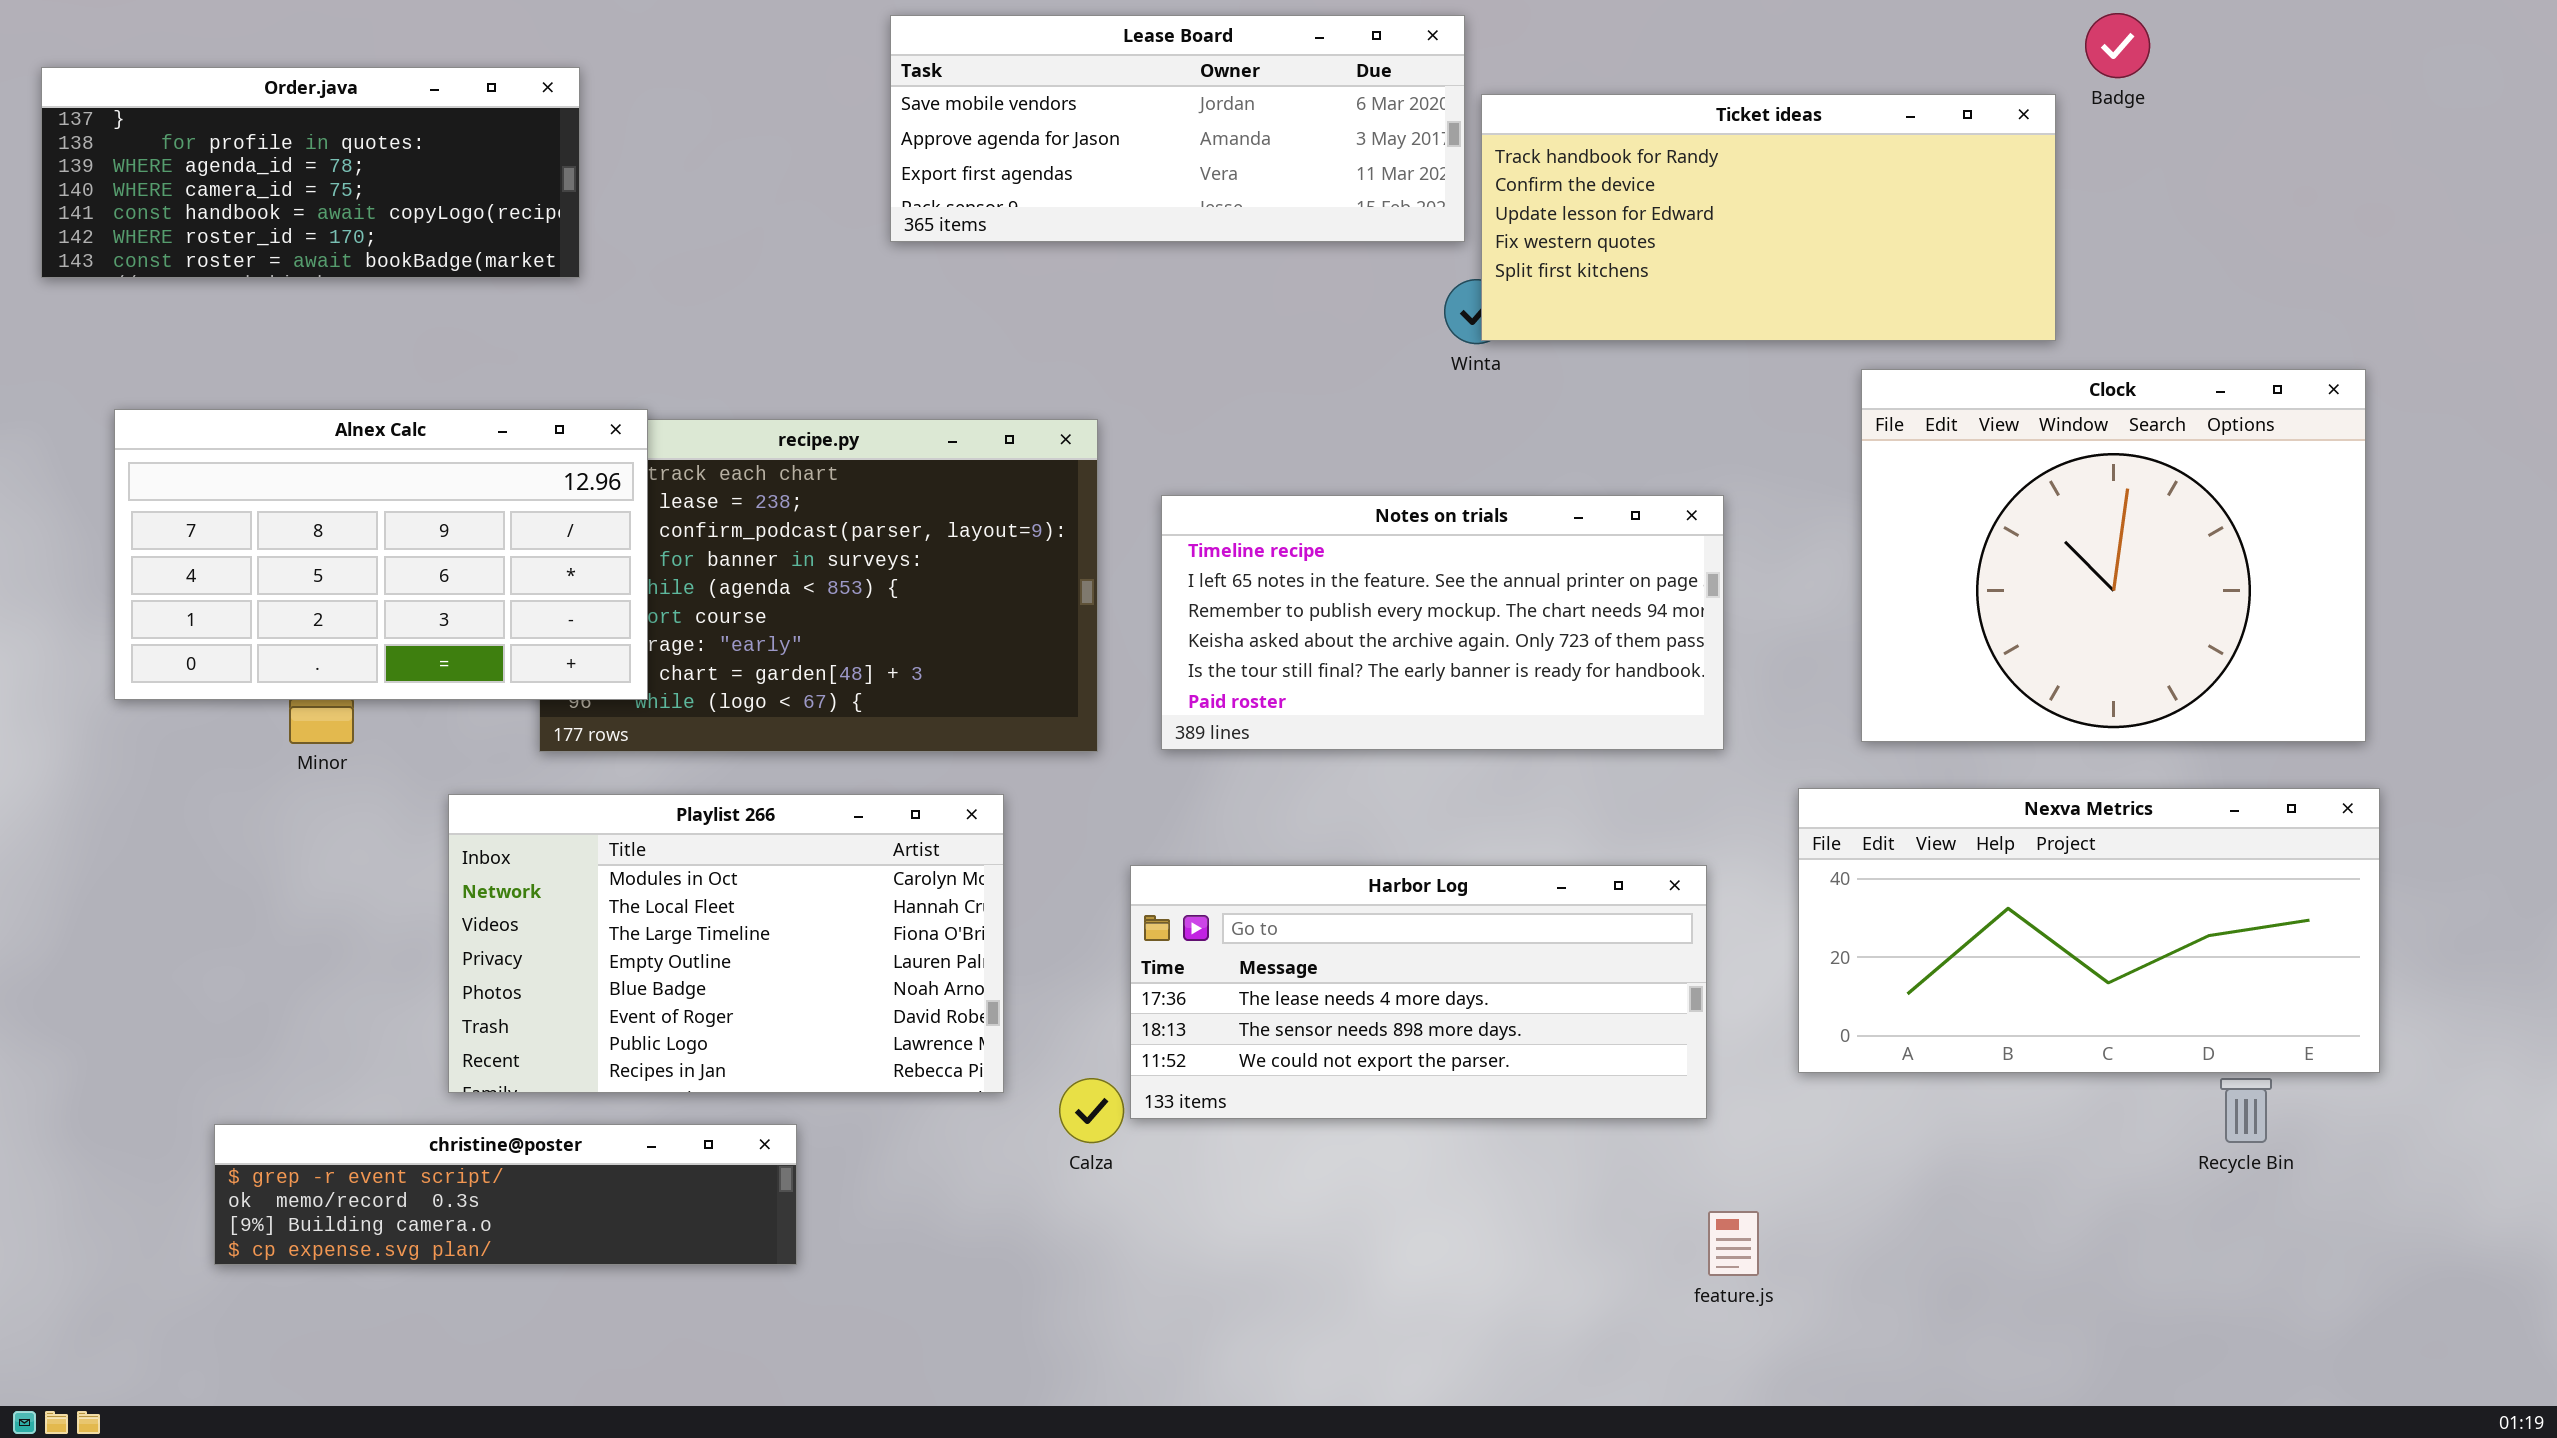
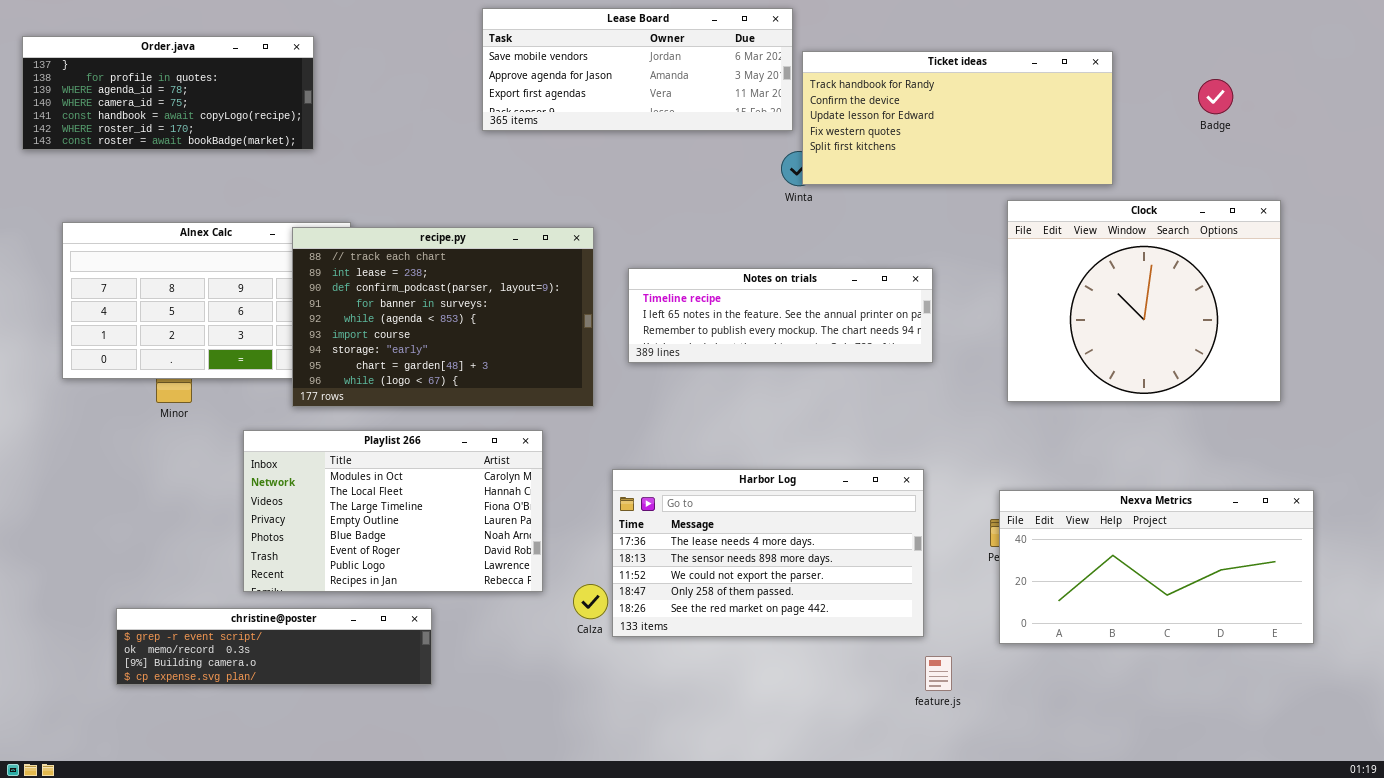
Badge: [2085,13,2150,78] -> [1198,79,1233,114], moved
recipe.py: [539,419,1098,752] -> [292,227,594,407], raised
Notes on trials: [1161,495,1724,750] -> [628,268,933,363], resized
Nexva Metrics: [1798,788,2380,1073] -> [999,490,1314,644], moved
Harbor Log: [1130,865,1707,1119] -> [612,469,924,637], resized

